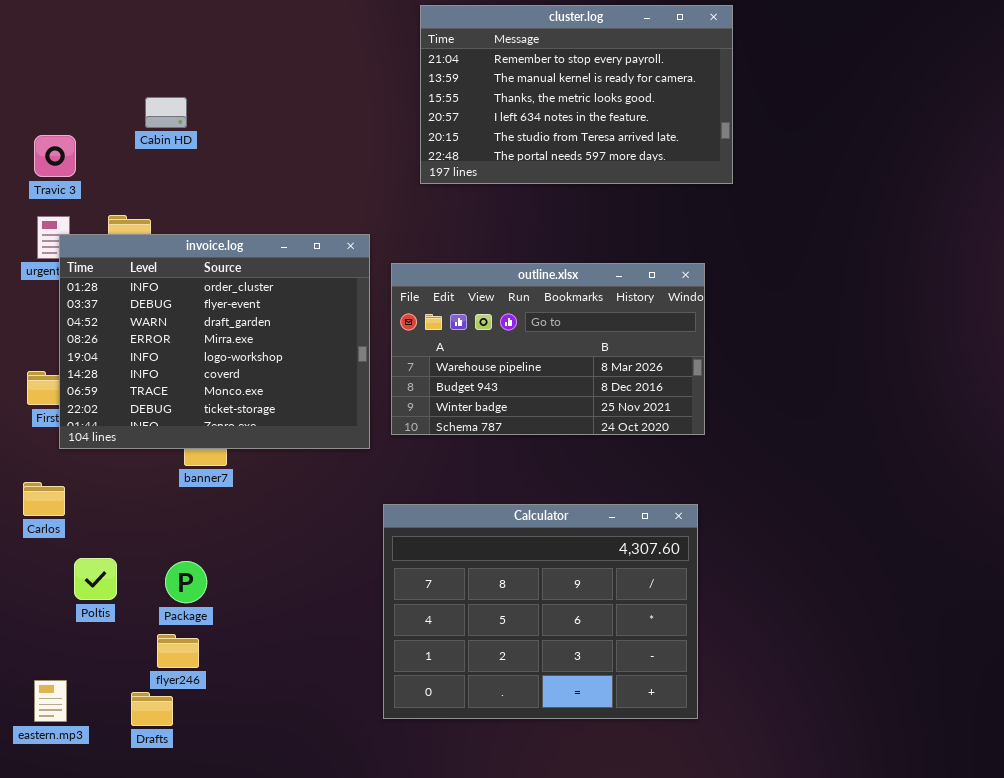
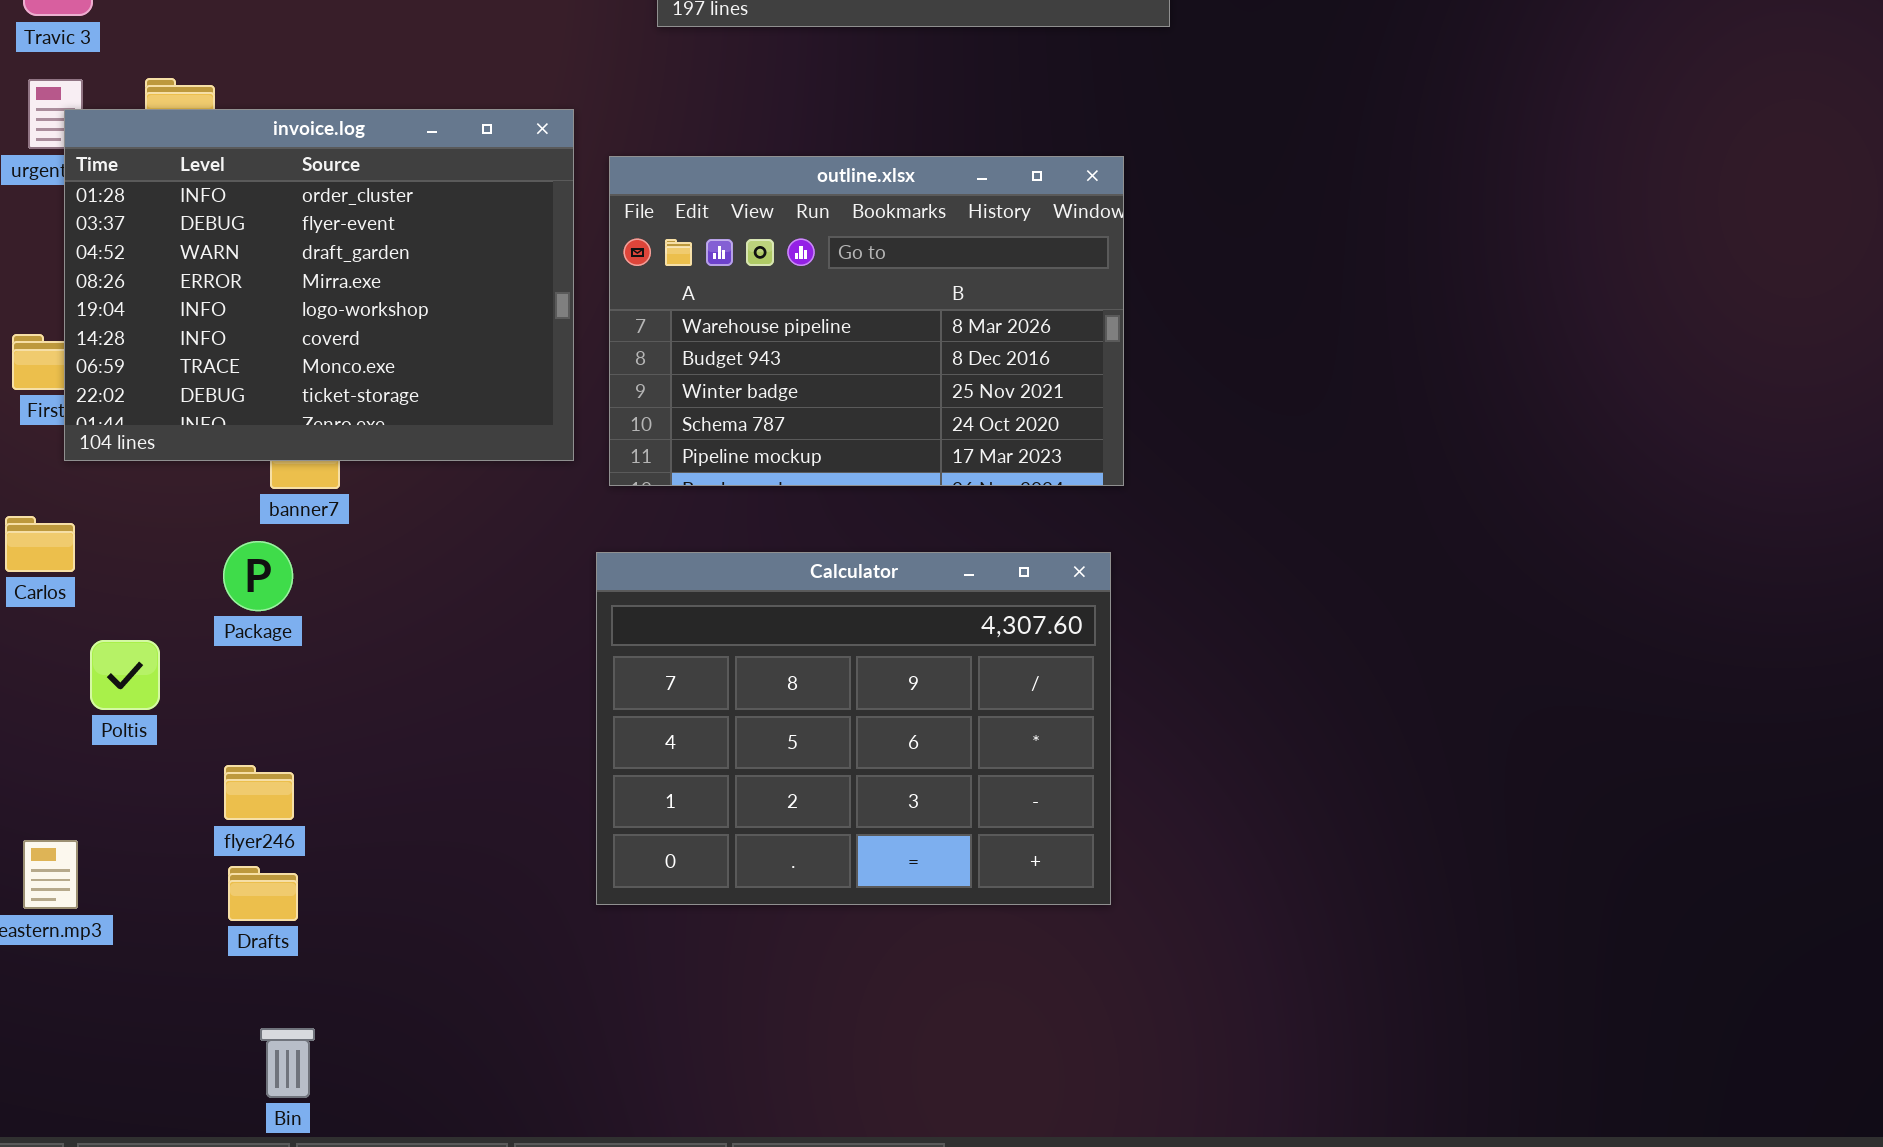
outline.xlsx: [391,263,705,435] -> [609,156,1124,486], resized
Package: [165,561,207,603] -> [223,541,293,611], moved
Drafts: [131,692,173,726] -> [228,866,298,921], moved

